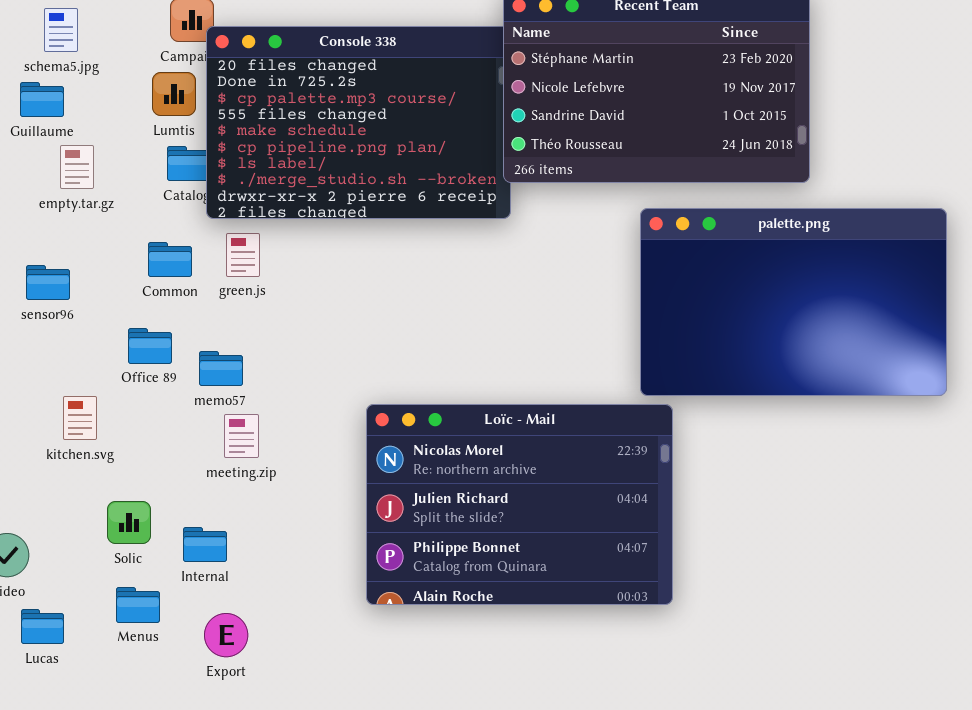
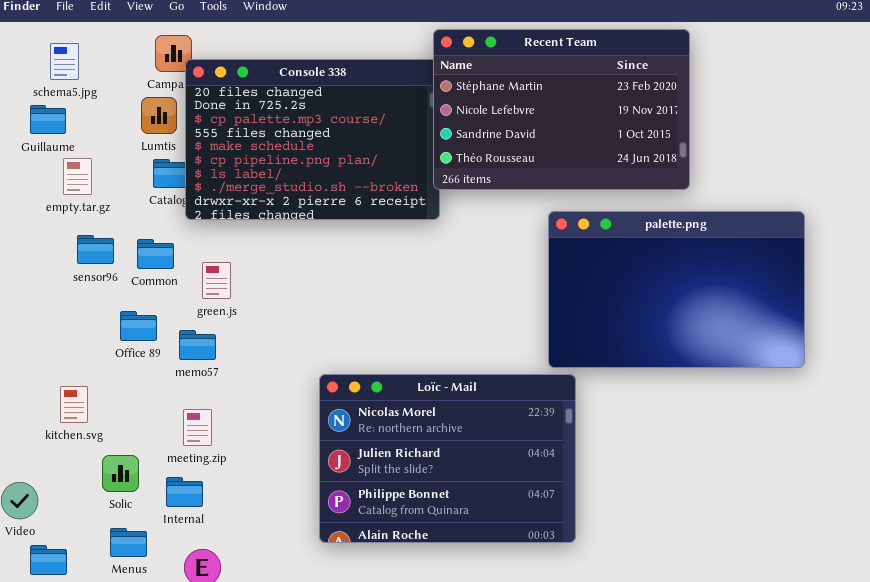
green.js: [226,233,260,277] -> [202,262,231,299], moved
sensor96: [26,265,70,300] -> [77,235,114,264], moved
kitchen.svg: [63,396,97,440] -> [60,386,88,423], moved
meeting.zip: [224,414,259,458] -> [183,409,212,446], moved

